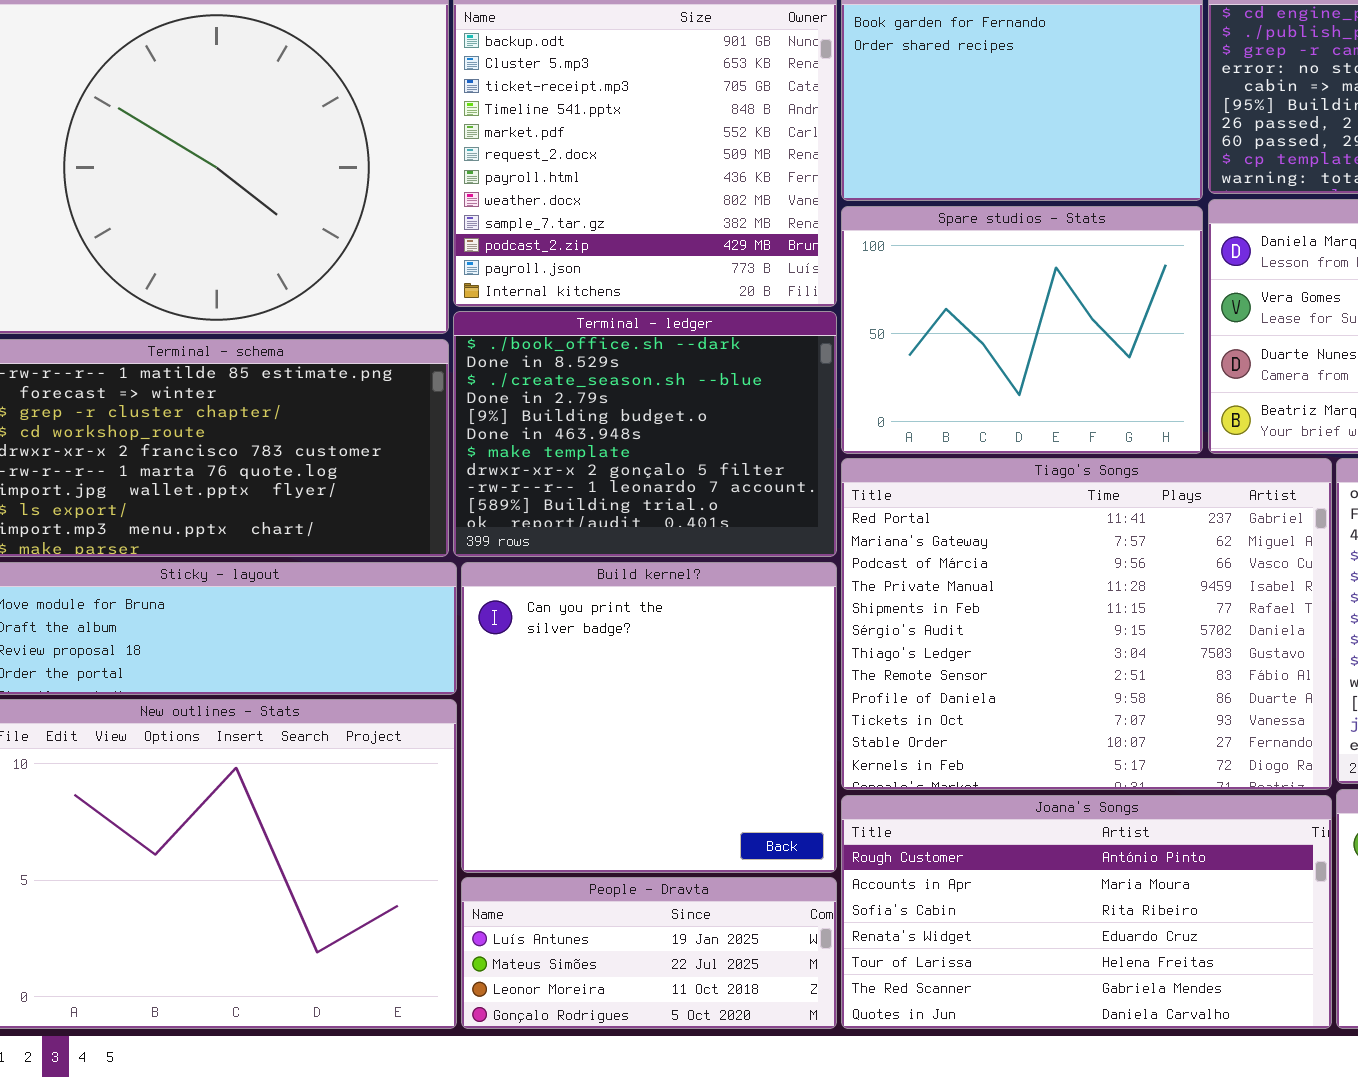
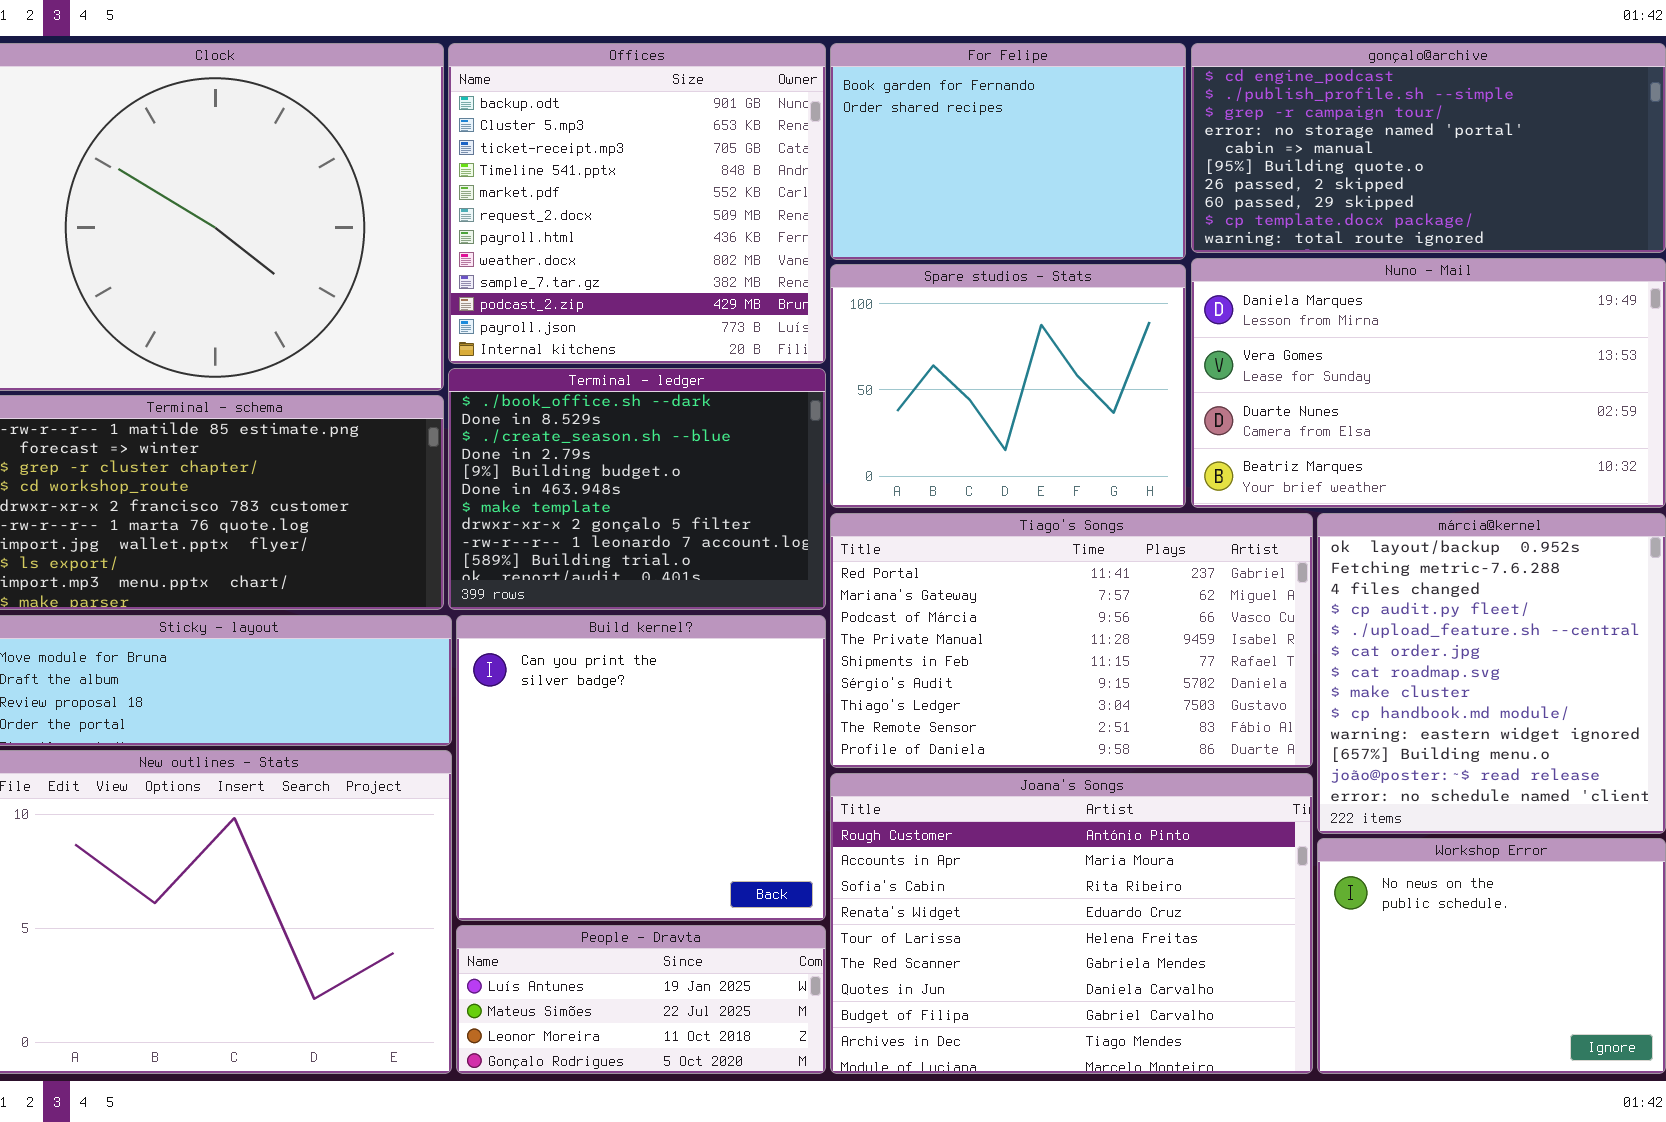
Tiago's Songs: [841,458,1332,790] -> [830,513,1313,768], resized
Joana's Songs: [841,795,1332,1029] -> [830,773,1313,1074], resized

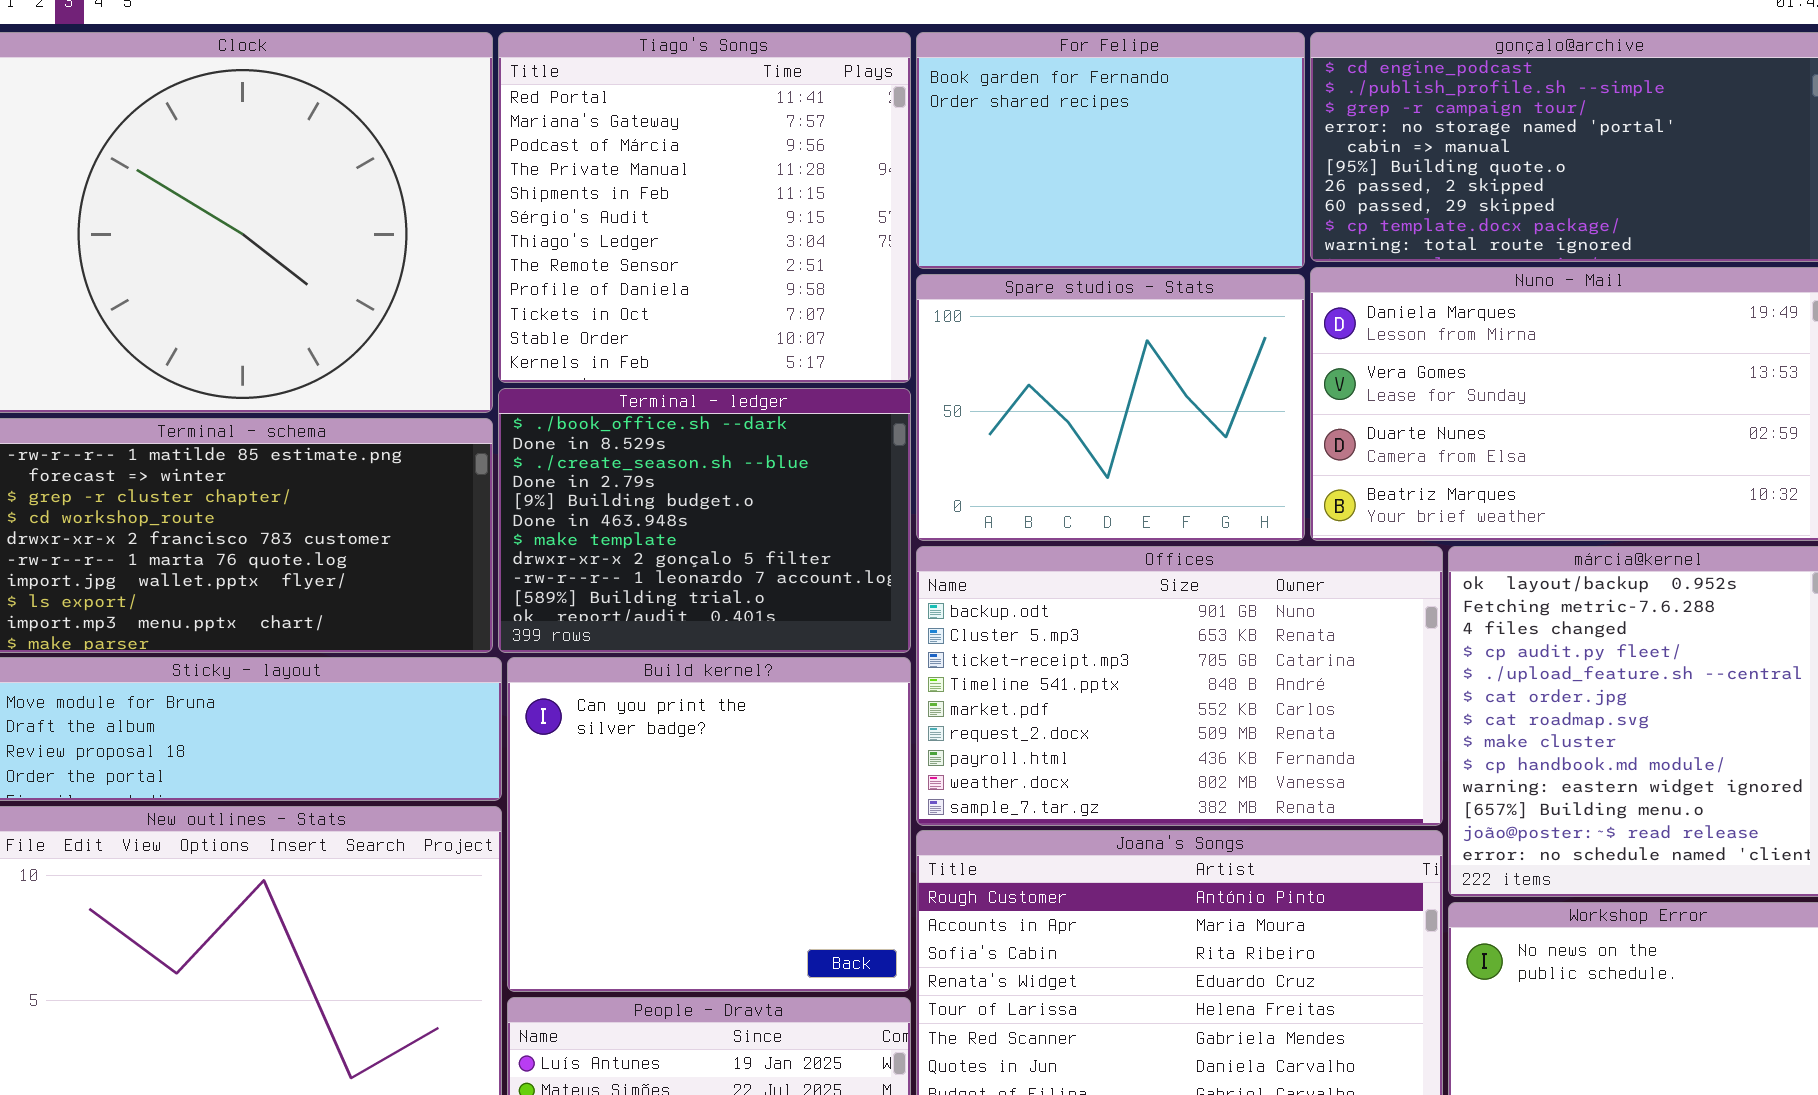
Offices: [448,43,826,364] -> [916,546,1443,826], moved, resized
Tiago's Songs: [830,513,1313,768] -> [498,32,911,383], moved, resized

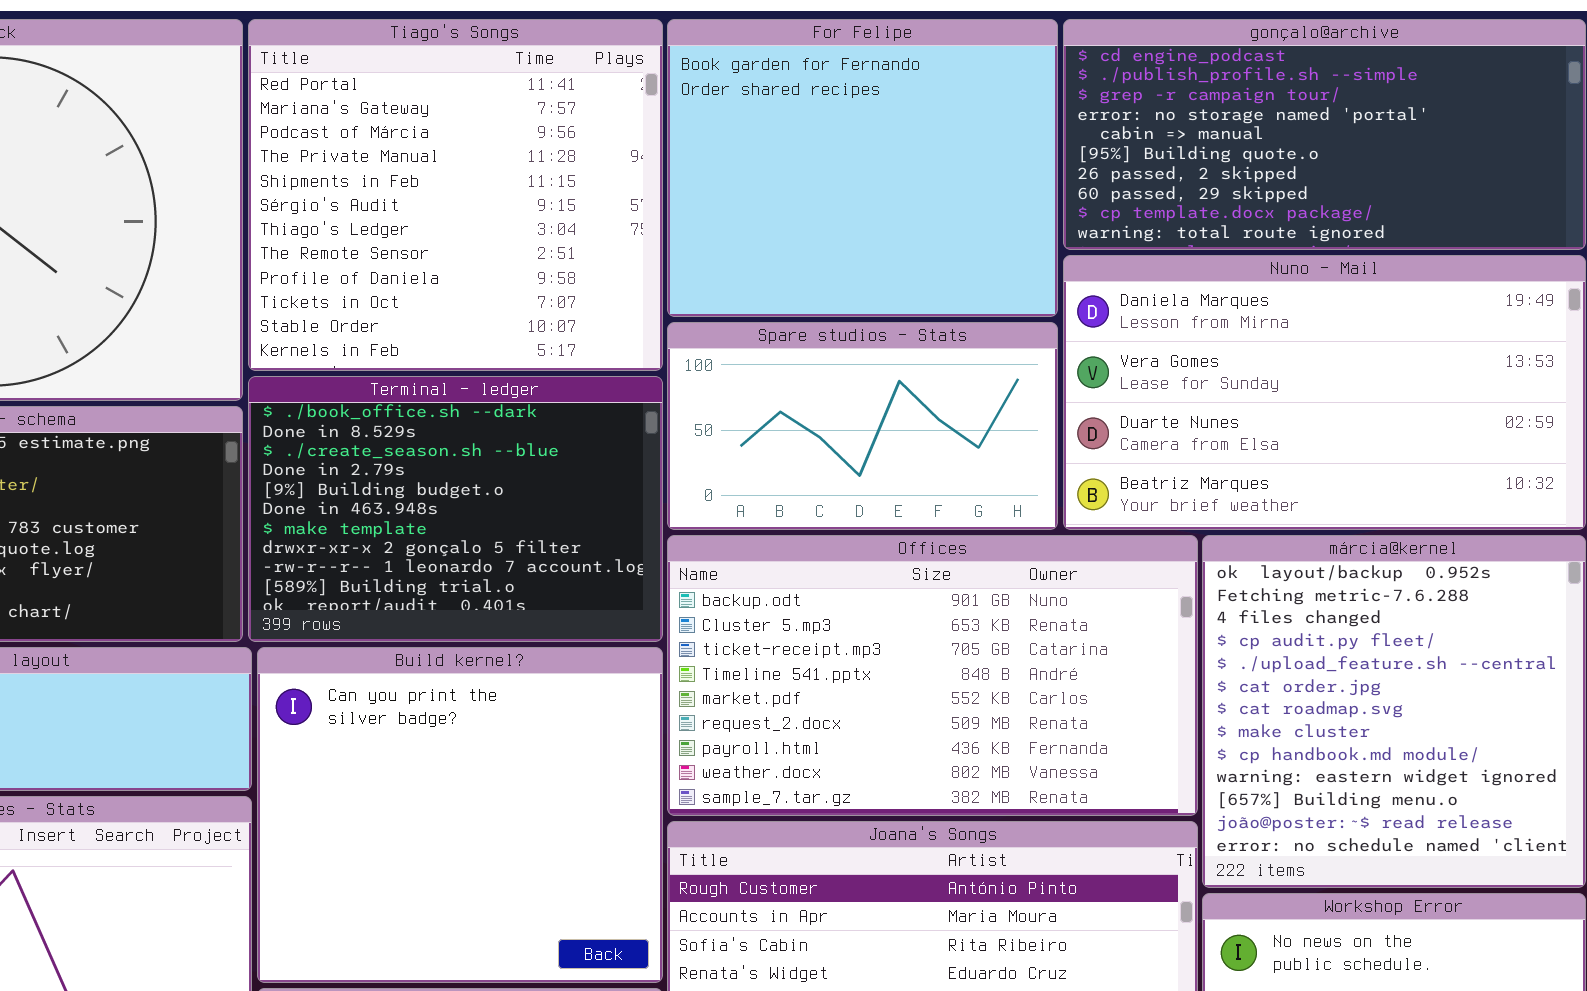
For Felipe: [916,32,1305,269] -> [667,19,1058,317], resized
Spare studios - Stats: [916,274,1305,541] -> [667,322,1058,530], resized

